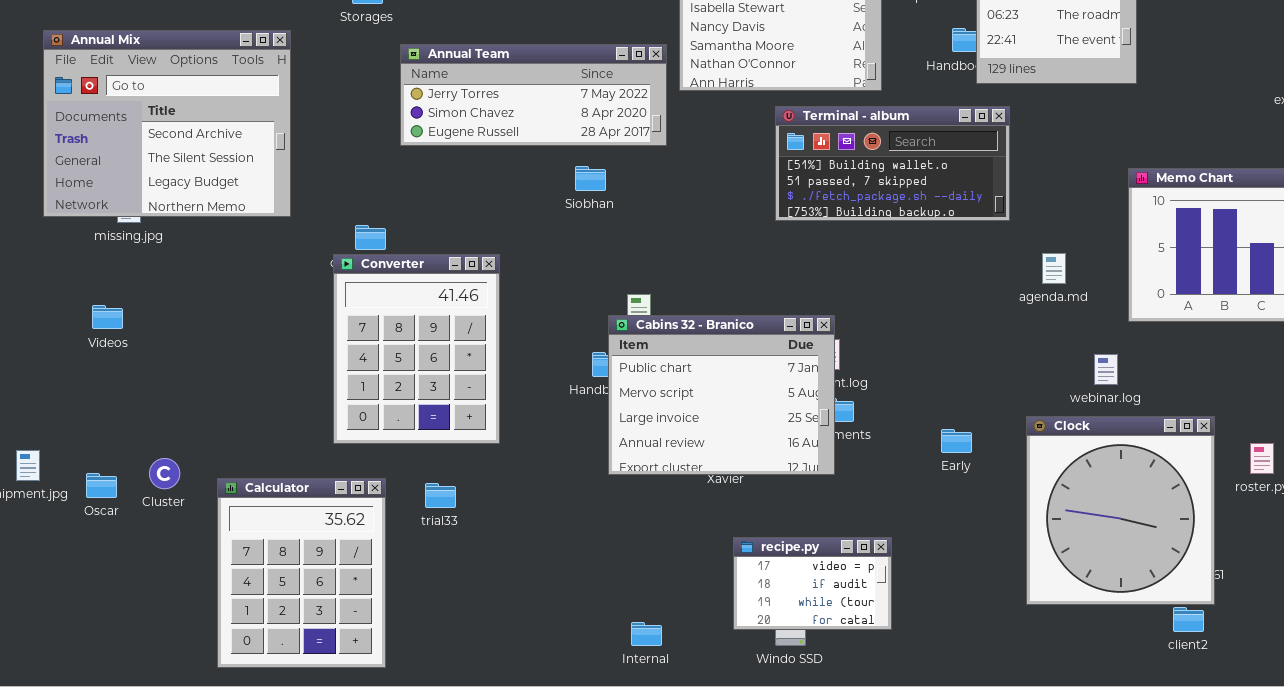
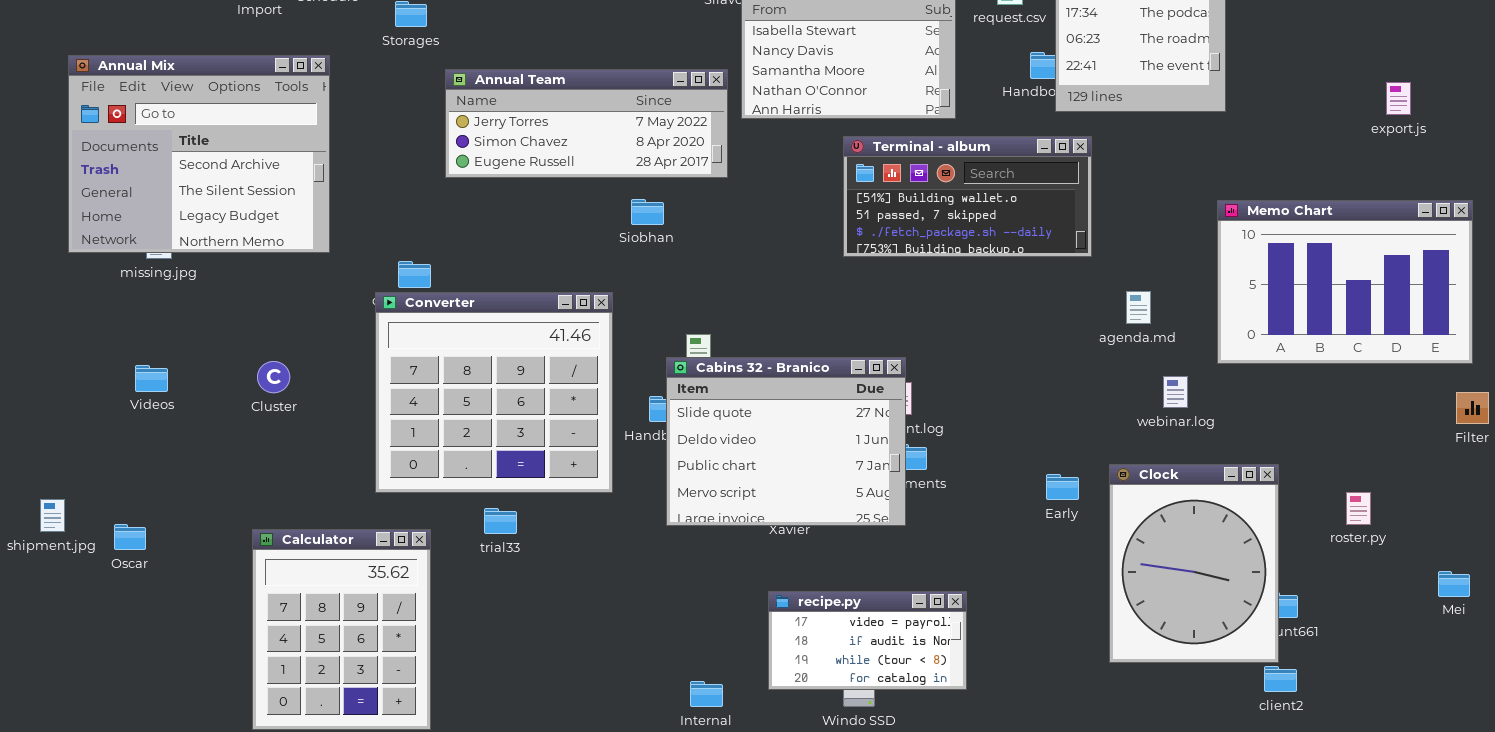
Converter: [333,254,500,444] -> [375,292,613,493], resized
Videos: [92,305,123,329] -> [135,365,168,392], moved
Cabins 32 - Branico: [608,315,835,475] -> [666,357,906,526], scrolled up 2 rows
webinar.log: [1094,354,1118,385] -> [1163,376,1188,408], moved
Clock: [1026,416,1215,605] -> [1109,464,1279,663], resized
Early: [941,429,972,453] -> [1046,474,1079,500], moved
Cluster: [149,458,180,489] -> [257,361,290,393], moved
trial33: [425,483,456,508] -> [484,508,517,534], moved
recipe.py: [733,537,892,630] -> [768,591,967,690], resized

